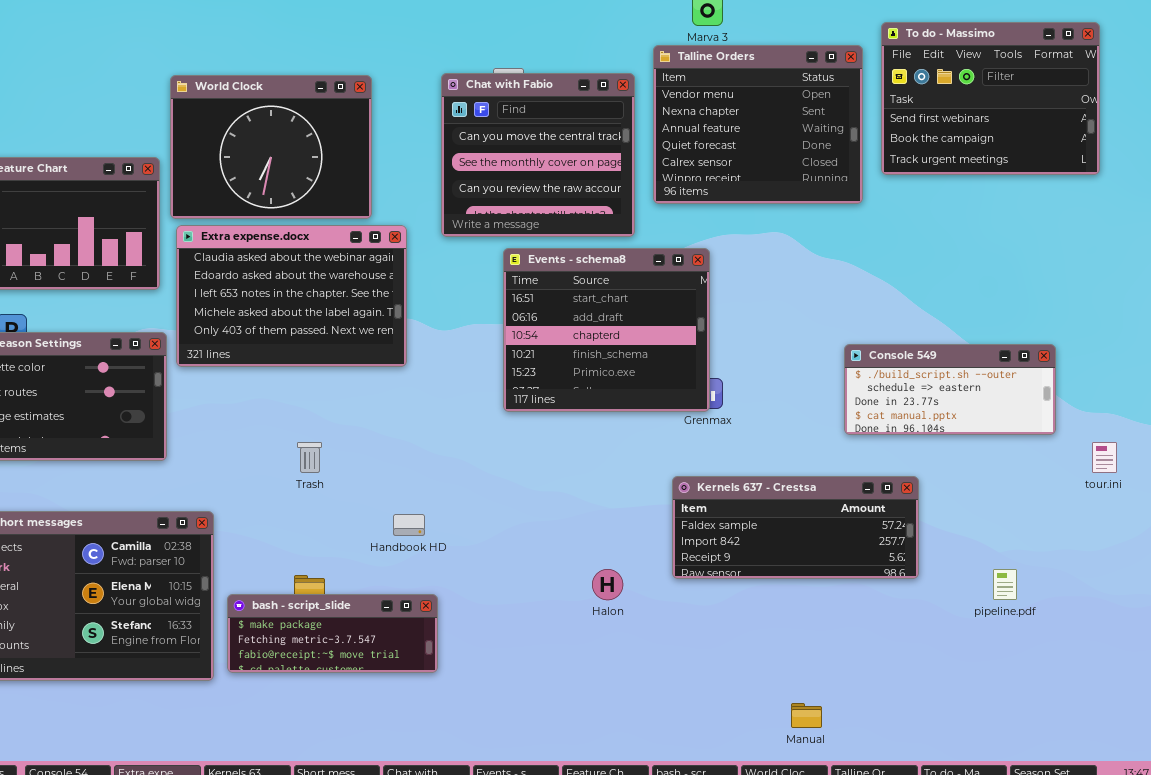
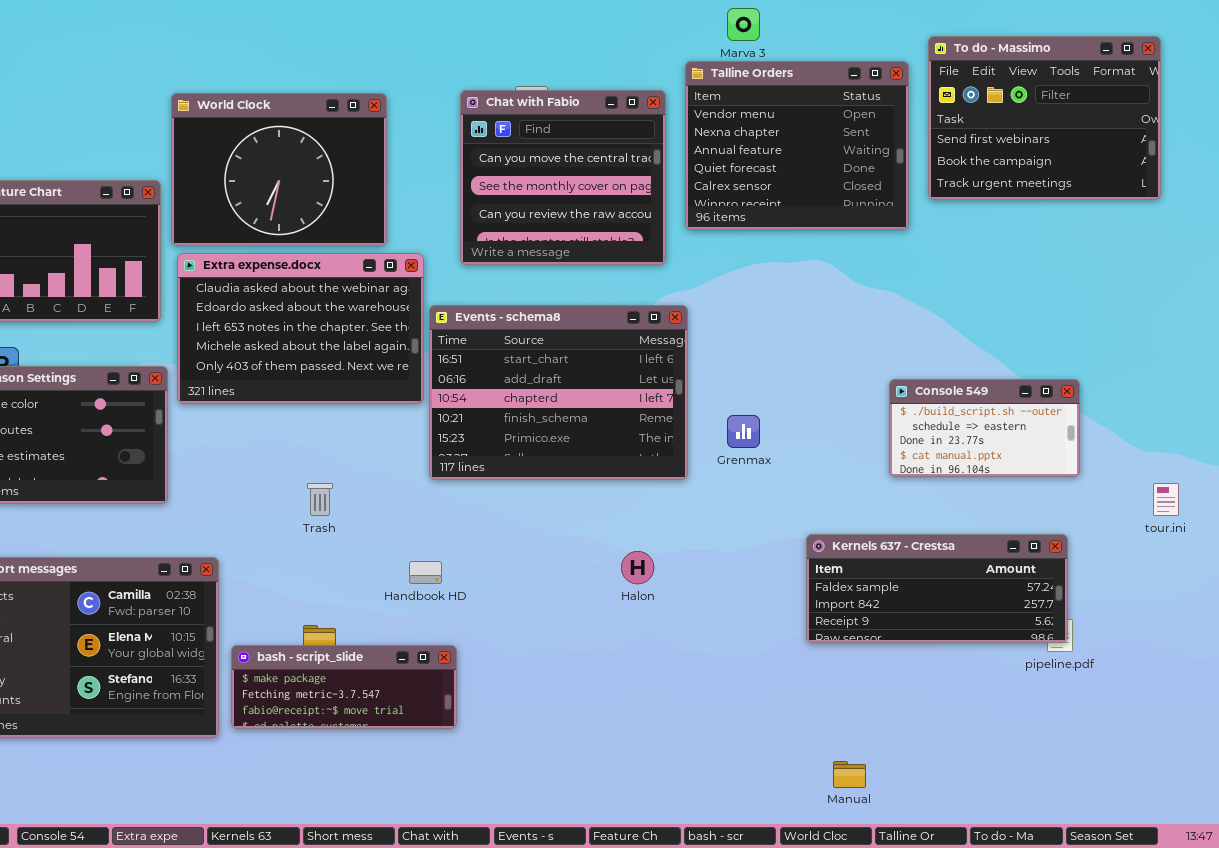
Events - schema8: [503,248,710,412] -> [429,305,688,480], moved, resized
Console 549: [844,344,1056,435] -> [889,379,1080,477], resized
Kernels 637 - Crestsa: [672,476,919,579] -> [806,534,1068,643], moved
Halon: [592,569,623,600] -> [621,551,654,584], moved

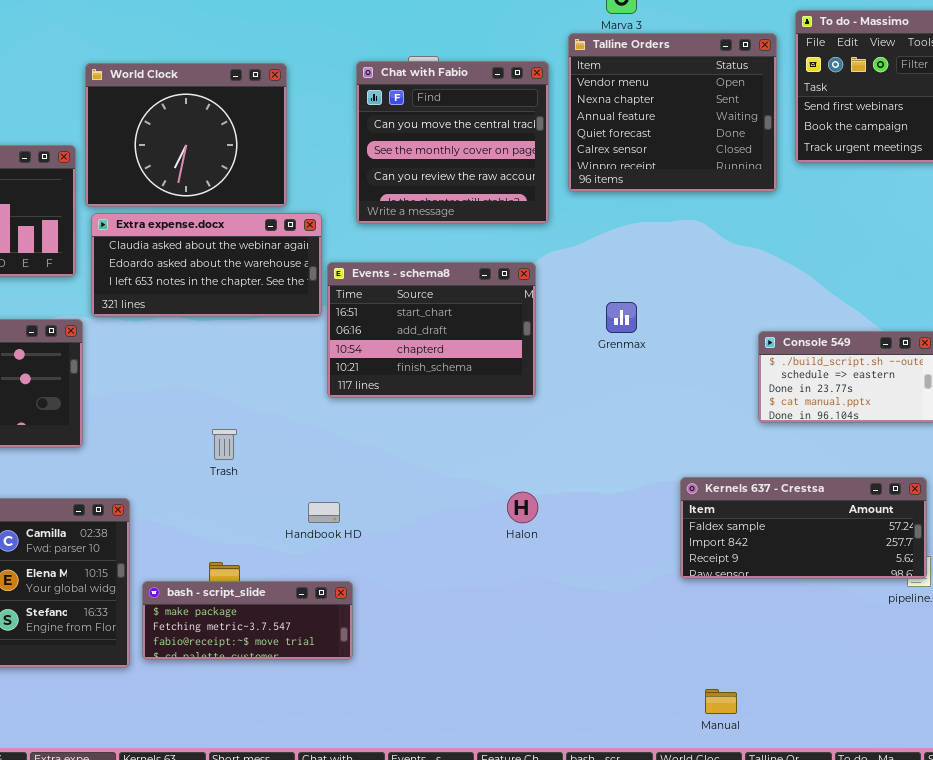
Extra expense.docx: [177,253,424,404] -> [91,213,322,317], resized
Events - schema8: [429,305,688,480] -> [327,262,536,398], resized
Grenmax: [727,415,760,448] -> [606,302,637,333], moved

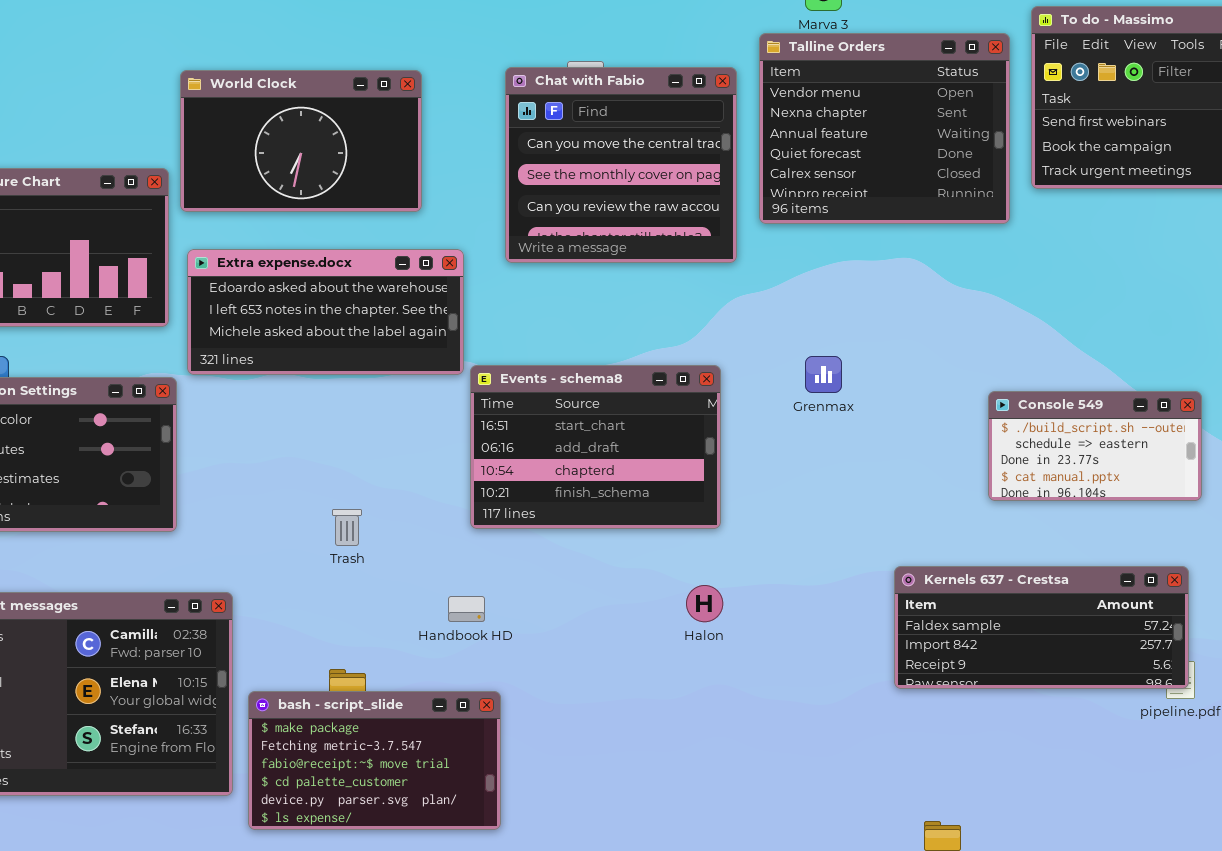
World Clock: [85,63,287,207] -> [180,70,422,212], resized
Extra expense.docx: [91,213,322,317] -> [187,249,464,375], scrolled down 1 row
Events - schema8: [327,262,536,398] -> [470,365,721,529], moved
bash - script_slide: [142,581,353,660] -> [248,691,501,830], resized

